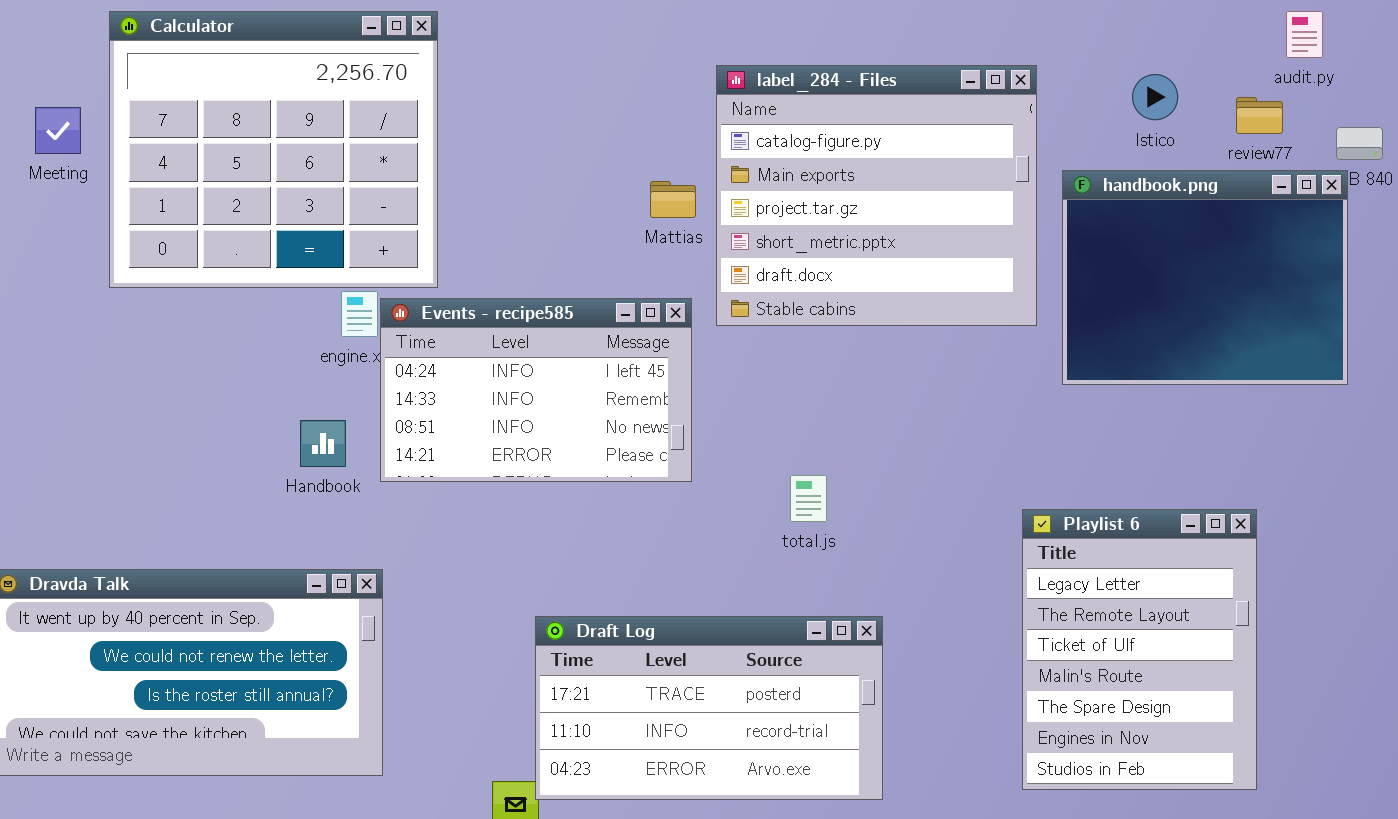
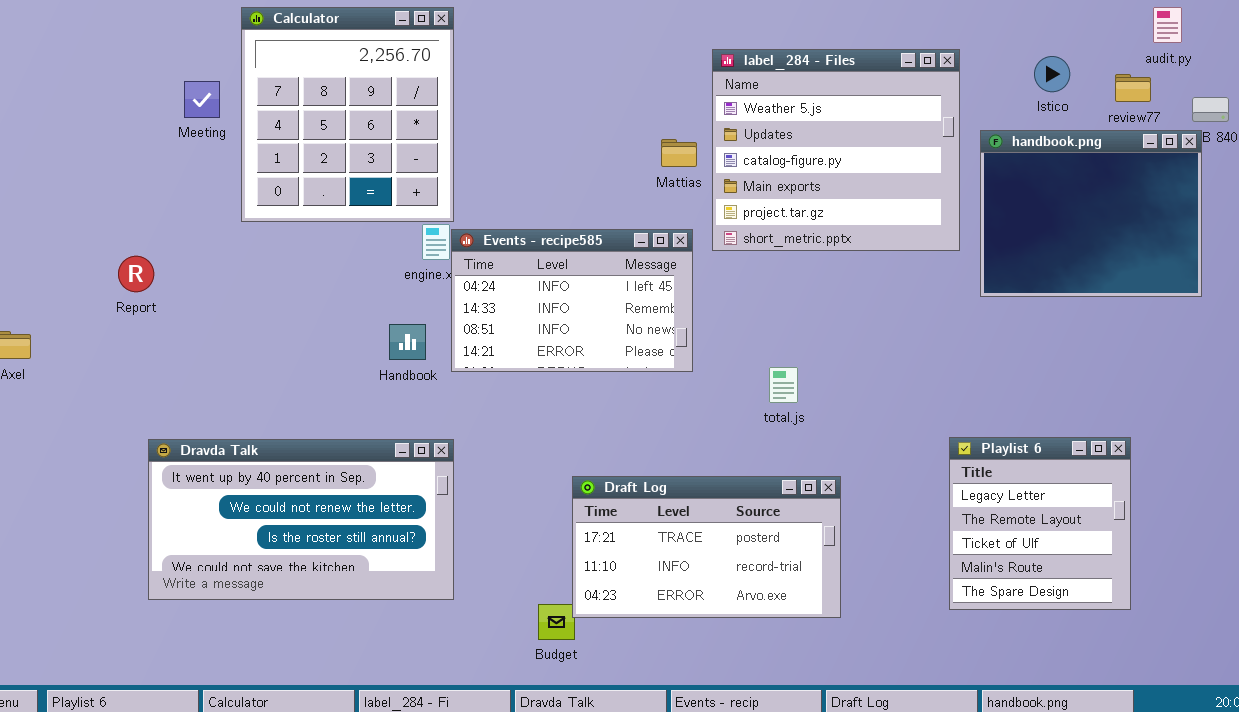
Calculator: [109,11,438,288] -> [241,7,454,222], resized
label_284 - Files: [716,65,1037,326] -> [712,49,960,251], scrolled up 2 rows
Playlist 6: [1022,509,1257,790] -> [949,437,1131,610], resized

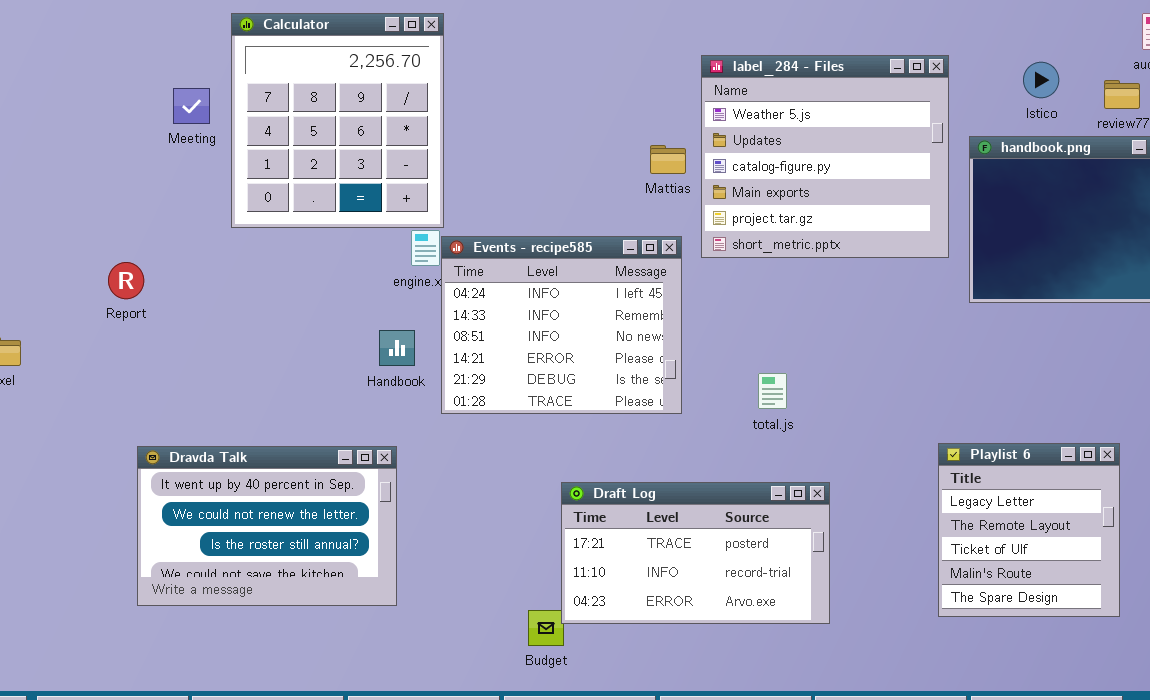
Events - recipe585: [451,229,693,372] -> [441,236,682,414], resized
Dravda Talk: [148,439,454,600] -> [137,446,397,606], resized

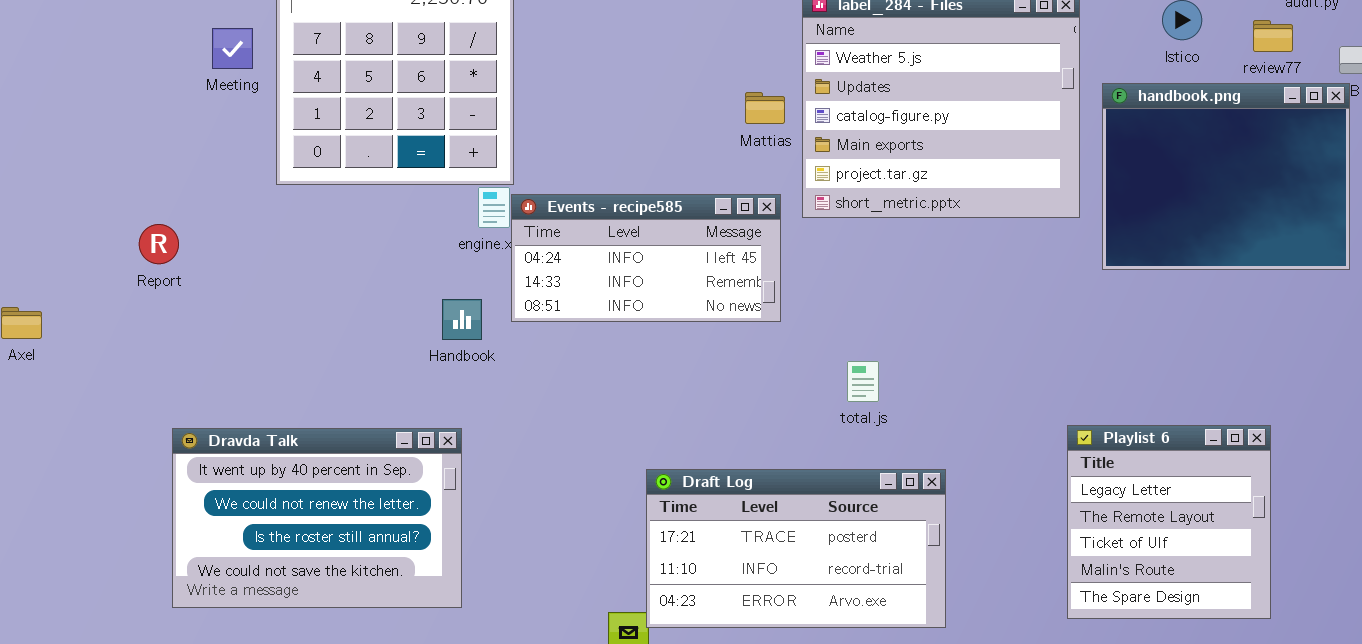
Events - recipe585: [441,236,682,414] -> [511,194,781,322], resized
total.js: [758,373,787,409] -> [847,361,879,402], moved

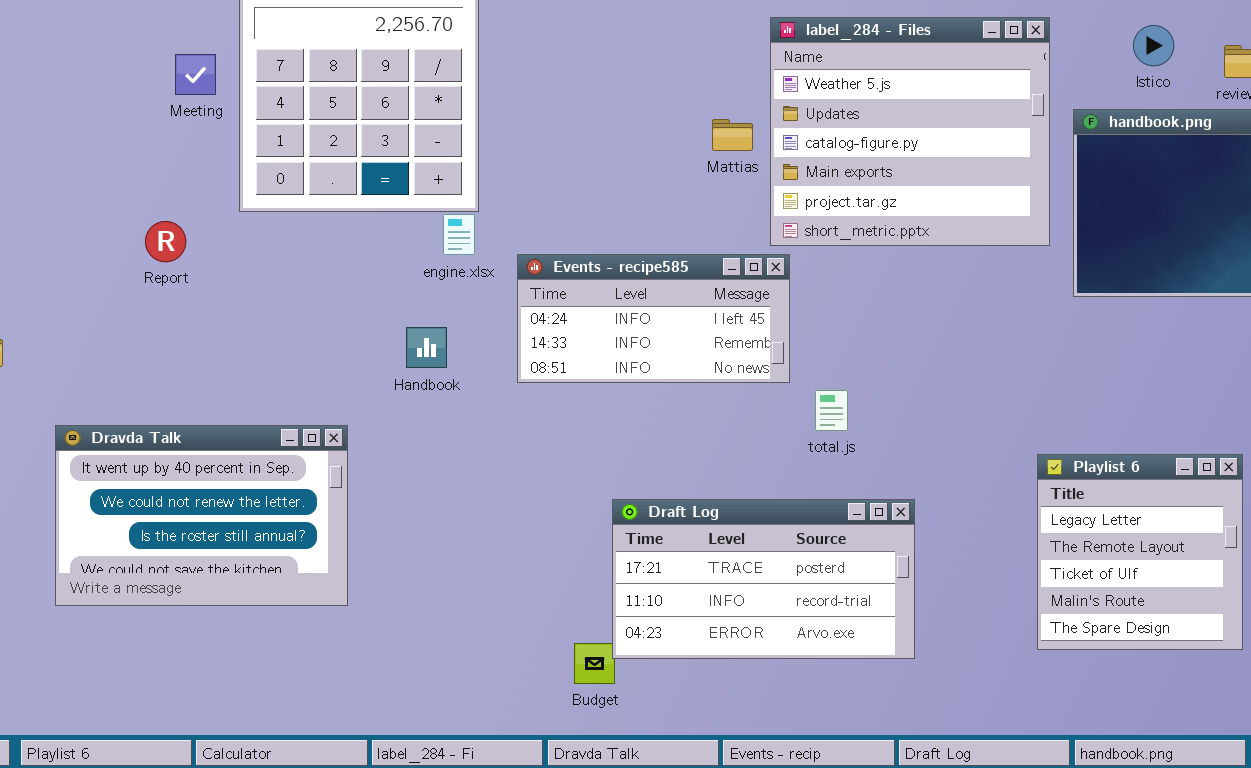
Events - recipe585: [511,194,781,322] -> [517,254,790,383], moved
Report: [139,224,179,264] -> [145,221,186,262], moved
Dravda Talk: [172,428,462,608] -> [55,425,348,606], moved

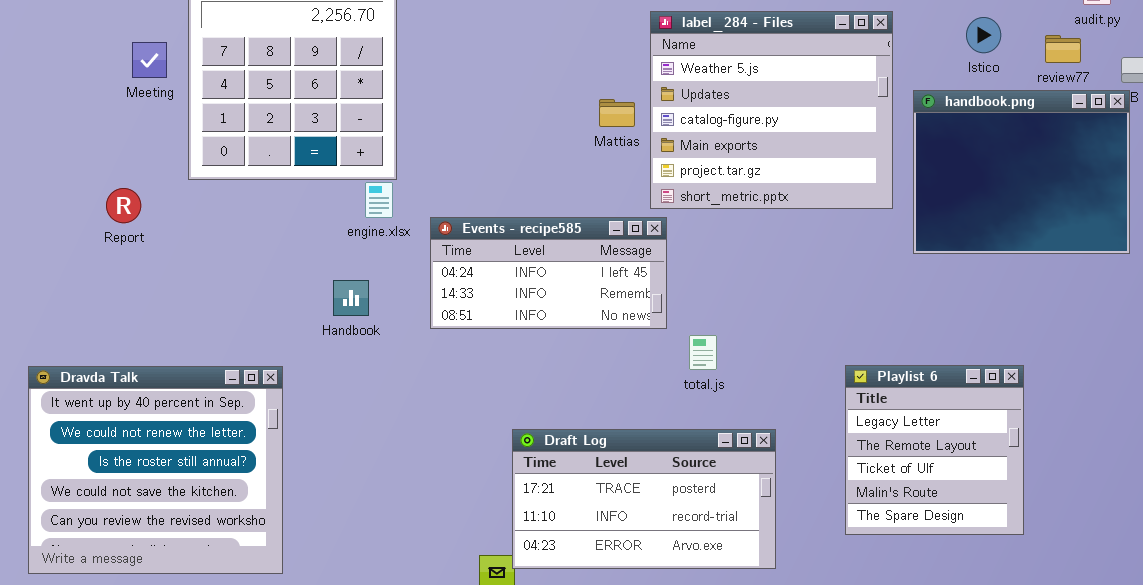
Dravda Talk: [55,425,348,606] -> [28,366,283,574], resized
Playlist 6: [1037,454,1243,650] -> [845,365,1024,535], moved

